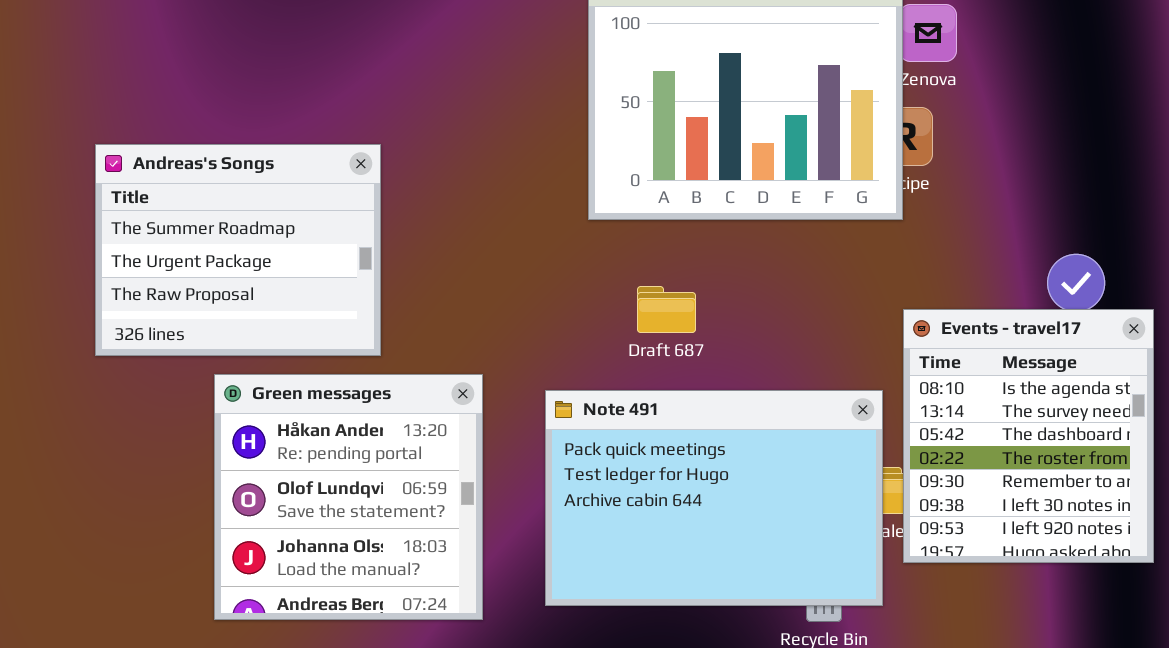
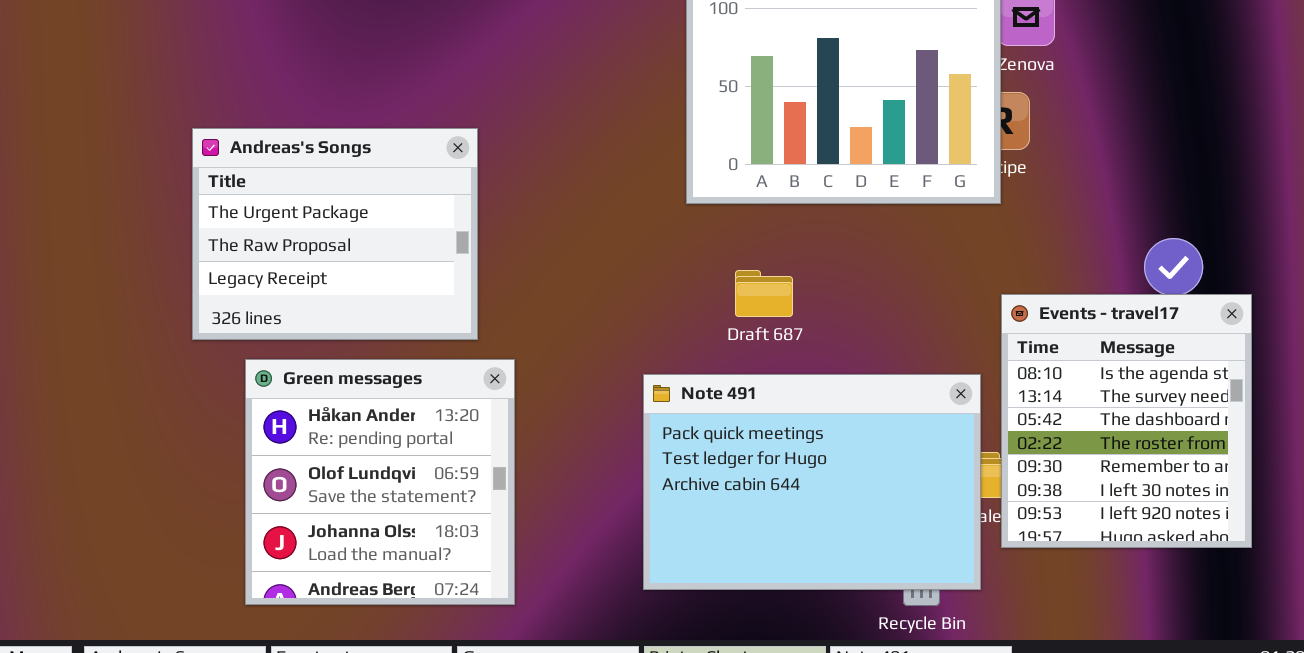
Andreas's Songs: [95,144,381,356] -> [192,128,478,340], scrolled down 1 row
Green messages: [214,374,483,620] -> [245,359,515,605], moved

